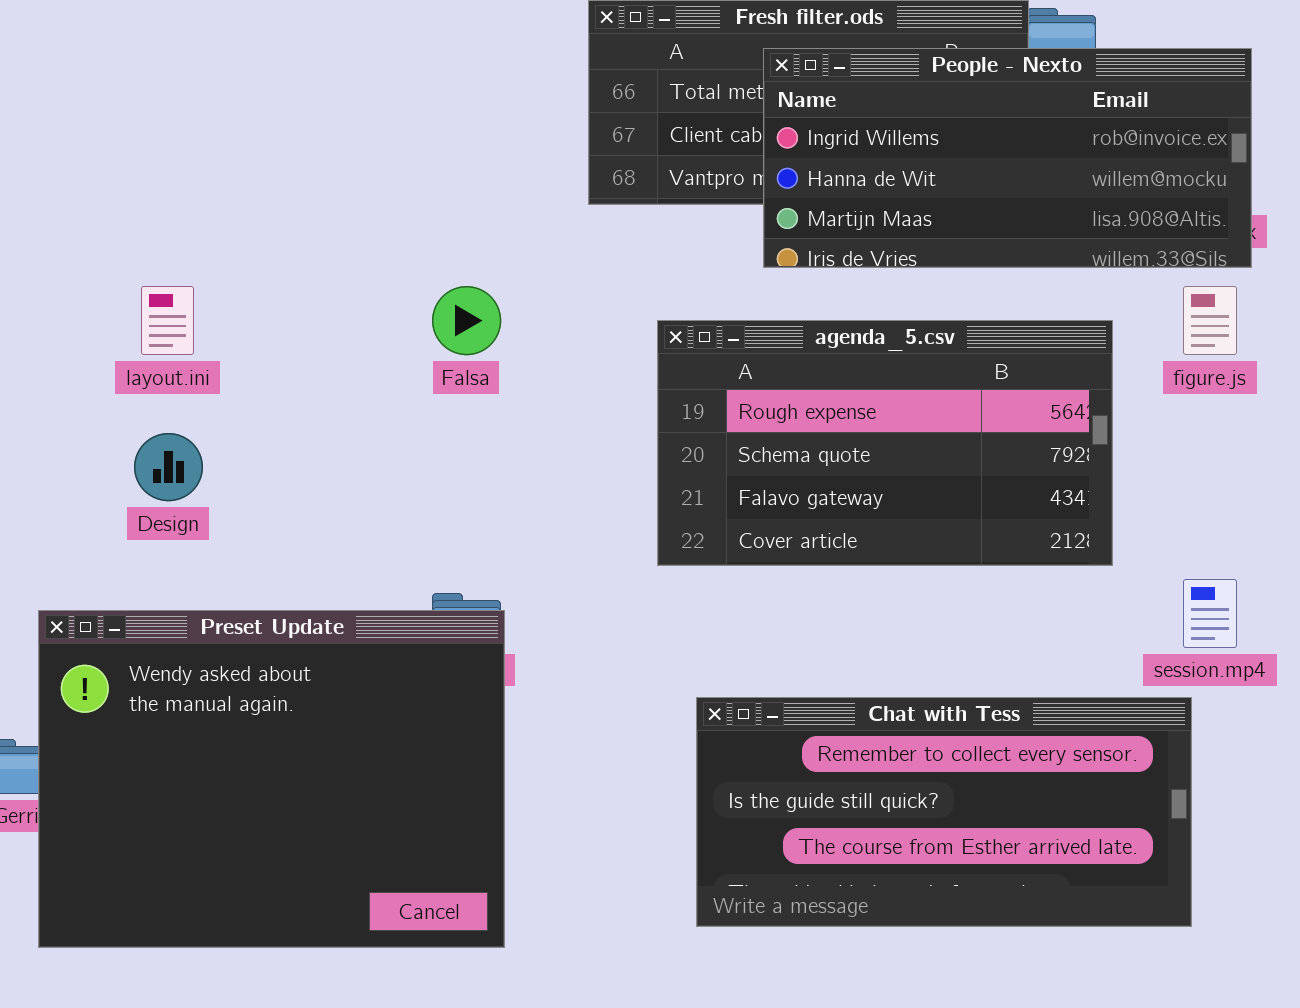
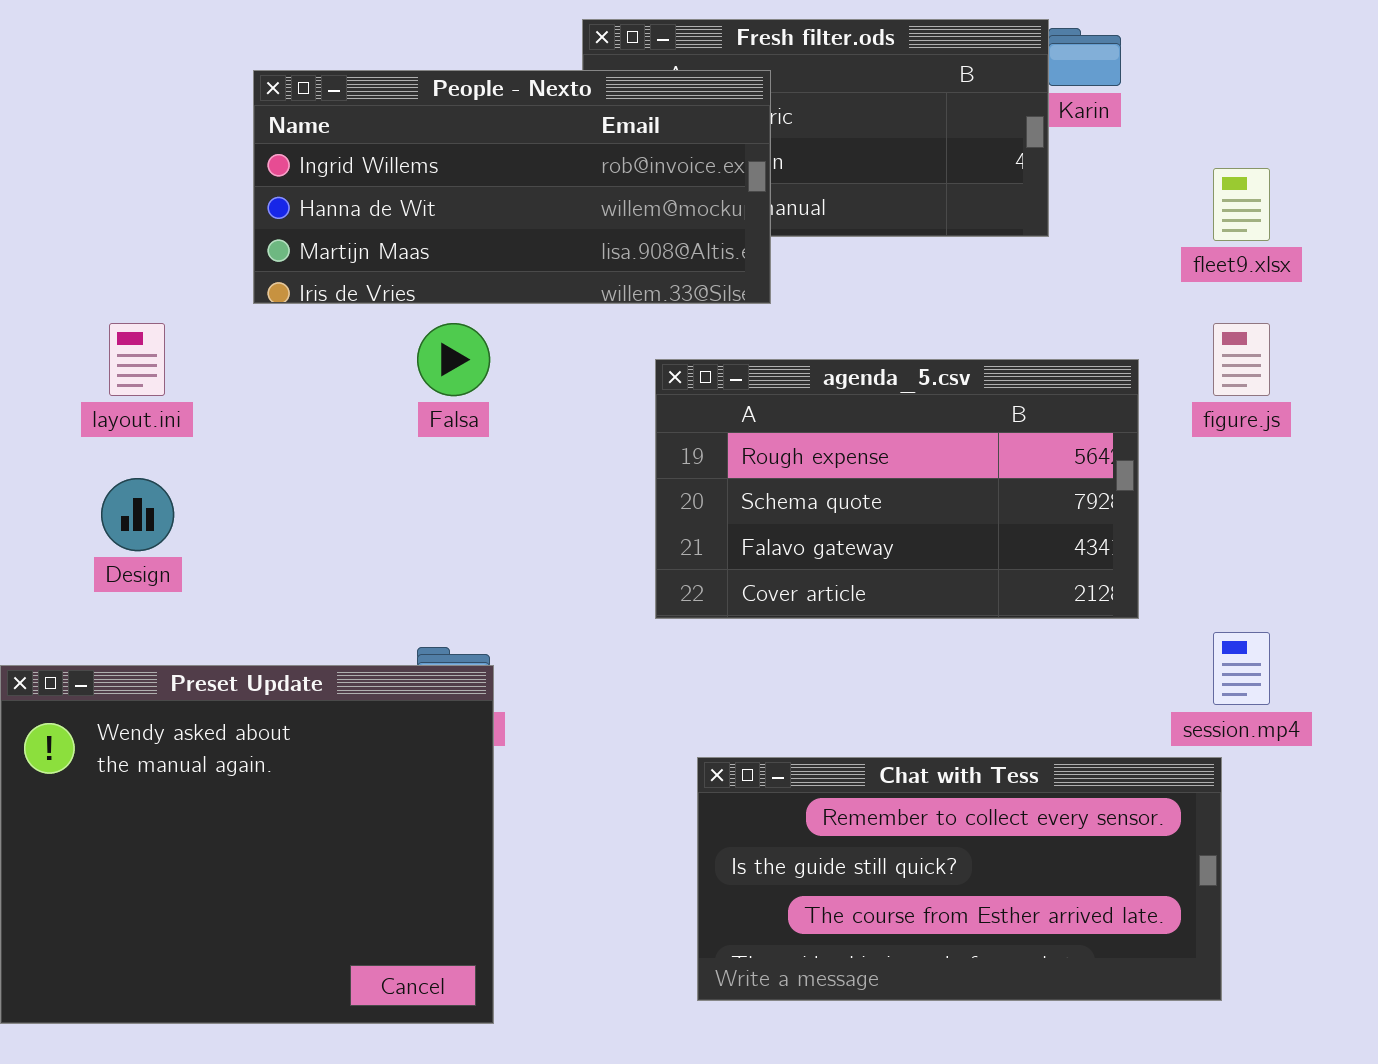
People - Nexto: [763,48,1252,268] -> [253,70,771,304], moved

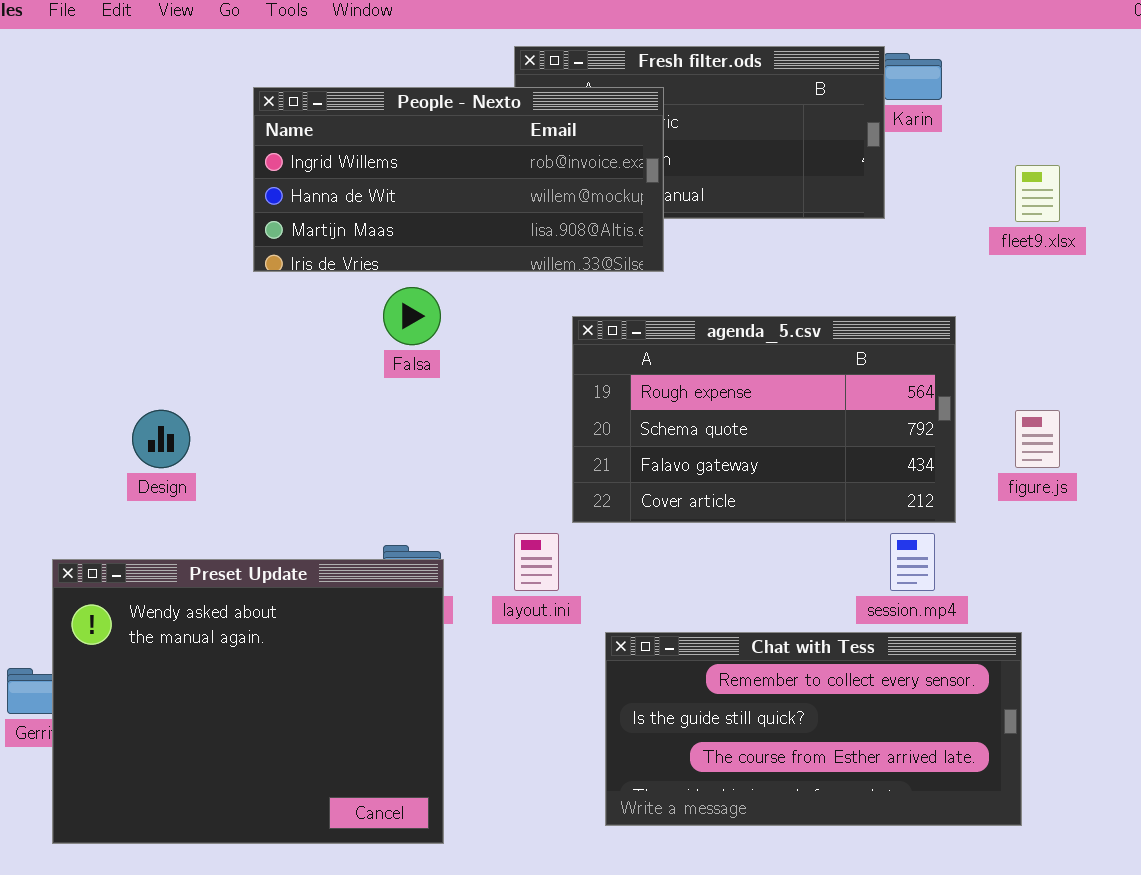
layout.ini: [109,323,165,396] -> [514,533,559,591], moved
figure.js: [1213,323,1270,396] -> [1015,410,1060,468], moved
session.mp4: [1213,632,1270,705] -> [890,533,935,591], moved

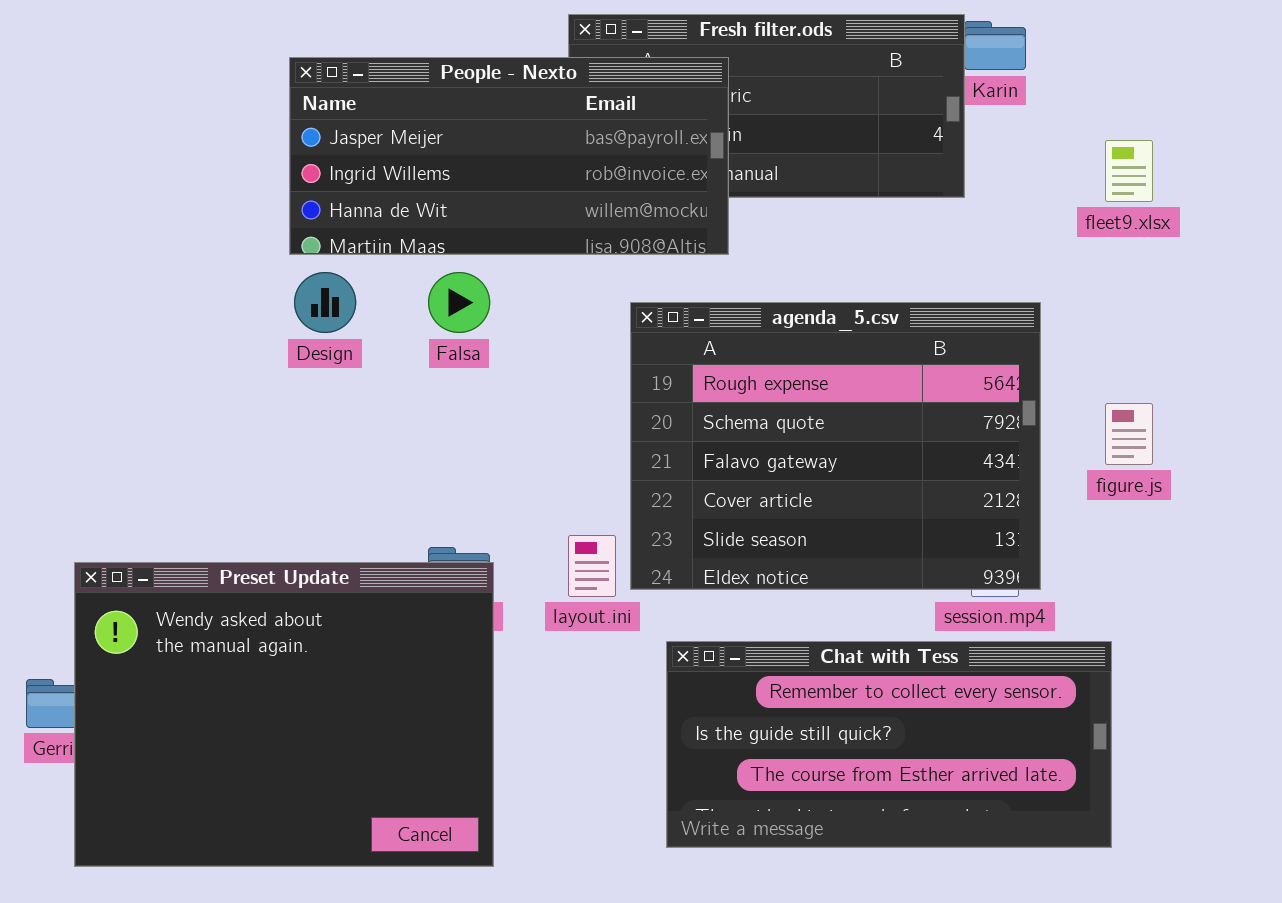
People - Nexto: [253,87,664,272] -> [289,57,729,255], scrolled up 1 row
agenda_5.csv: [572,316,956,523] -> [630,302,1041,590], resized
Design: [132,410,190,468] -> [294,272,356,333], moved

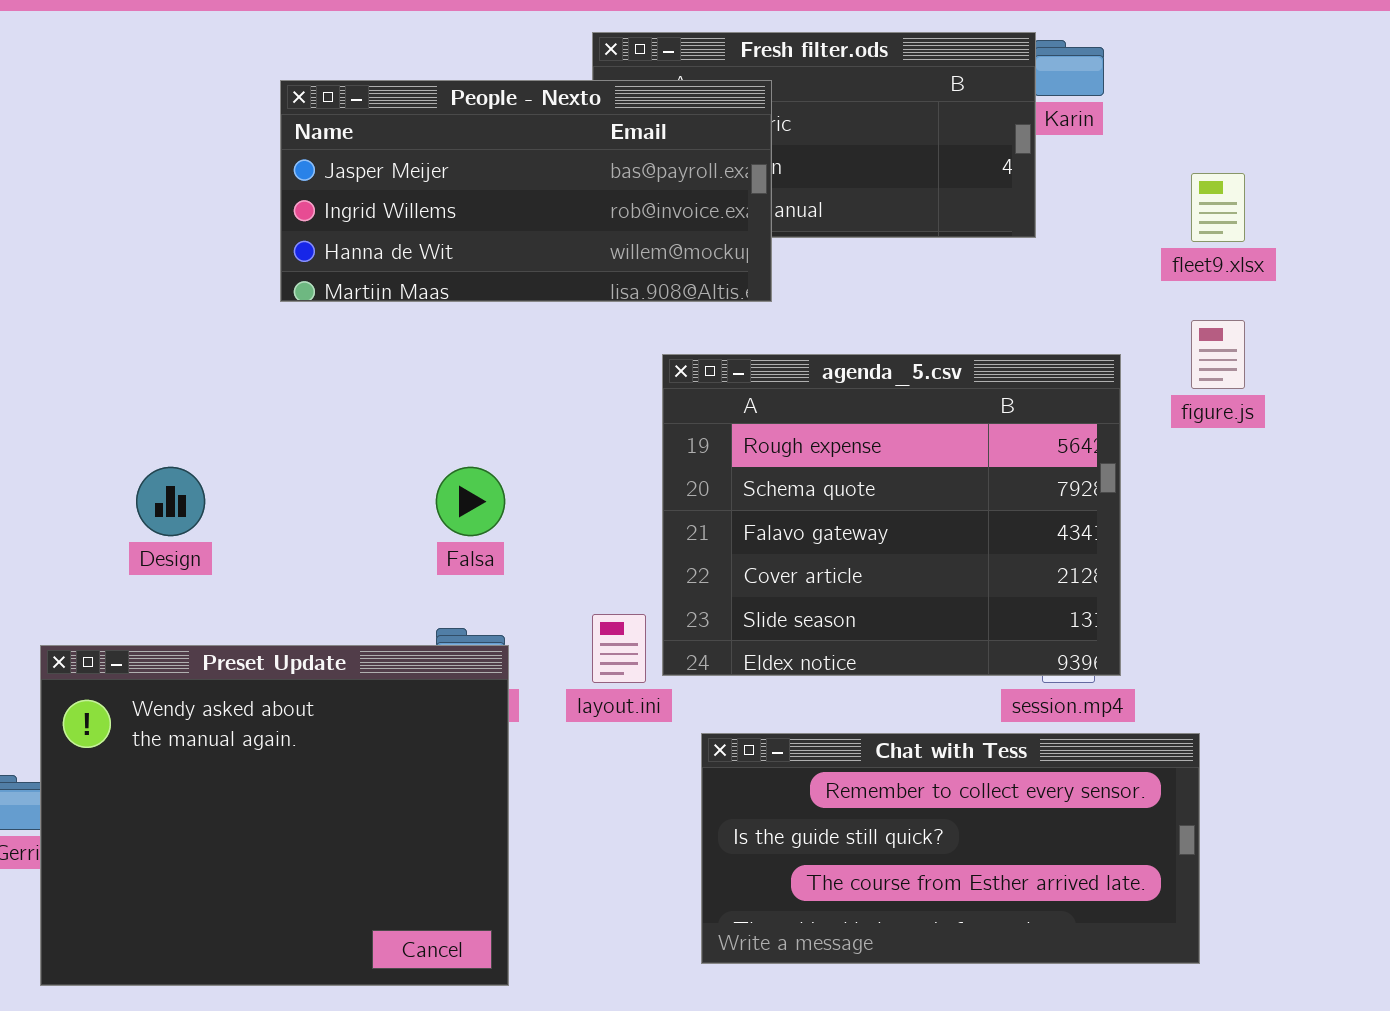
Design: [294,272,356,333] -> [136,467,205,536], moved
Falsa: [428,272,490,333] -> [436,467,505,536], moved
figure.js: [1105,403,1153,465] -> [1191,320,1245,389], moved

